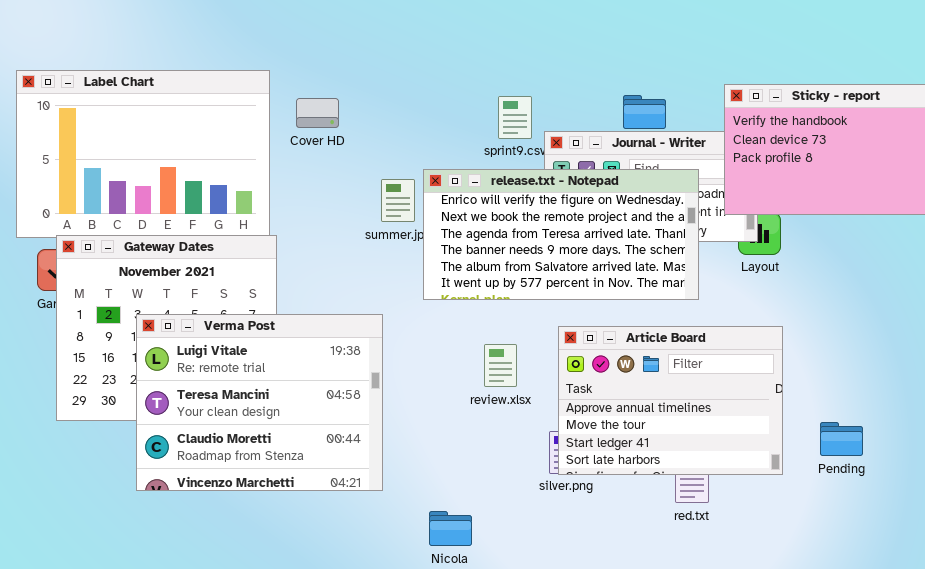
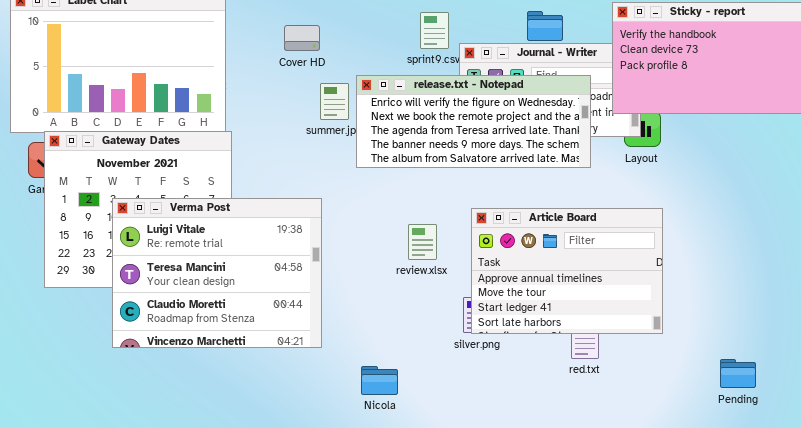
Cover HD: [296,98,339,128] -> [284,25,320,51], moved
release.txt - Notepad: [423,169,699,300] -> [356,75,591,168], resized
Pending: [820,422,863,456] -> [720,359,756,388], moved

